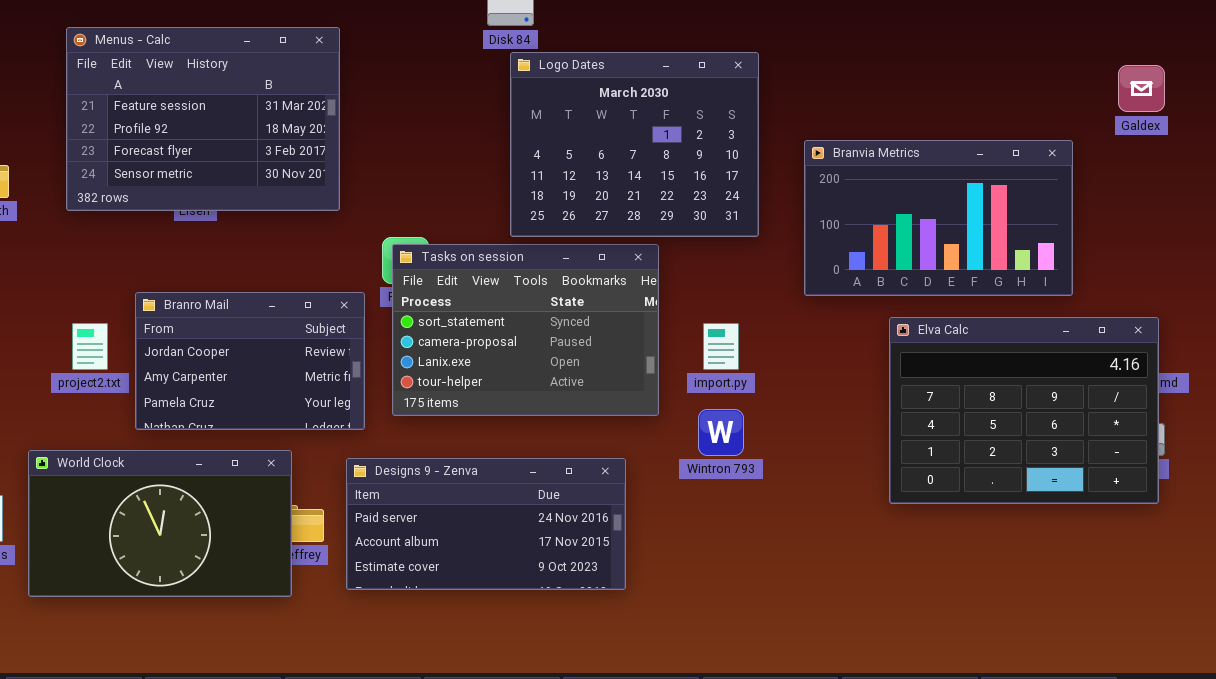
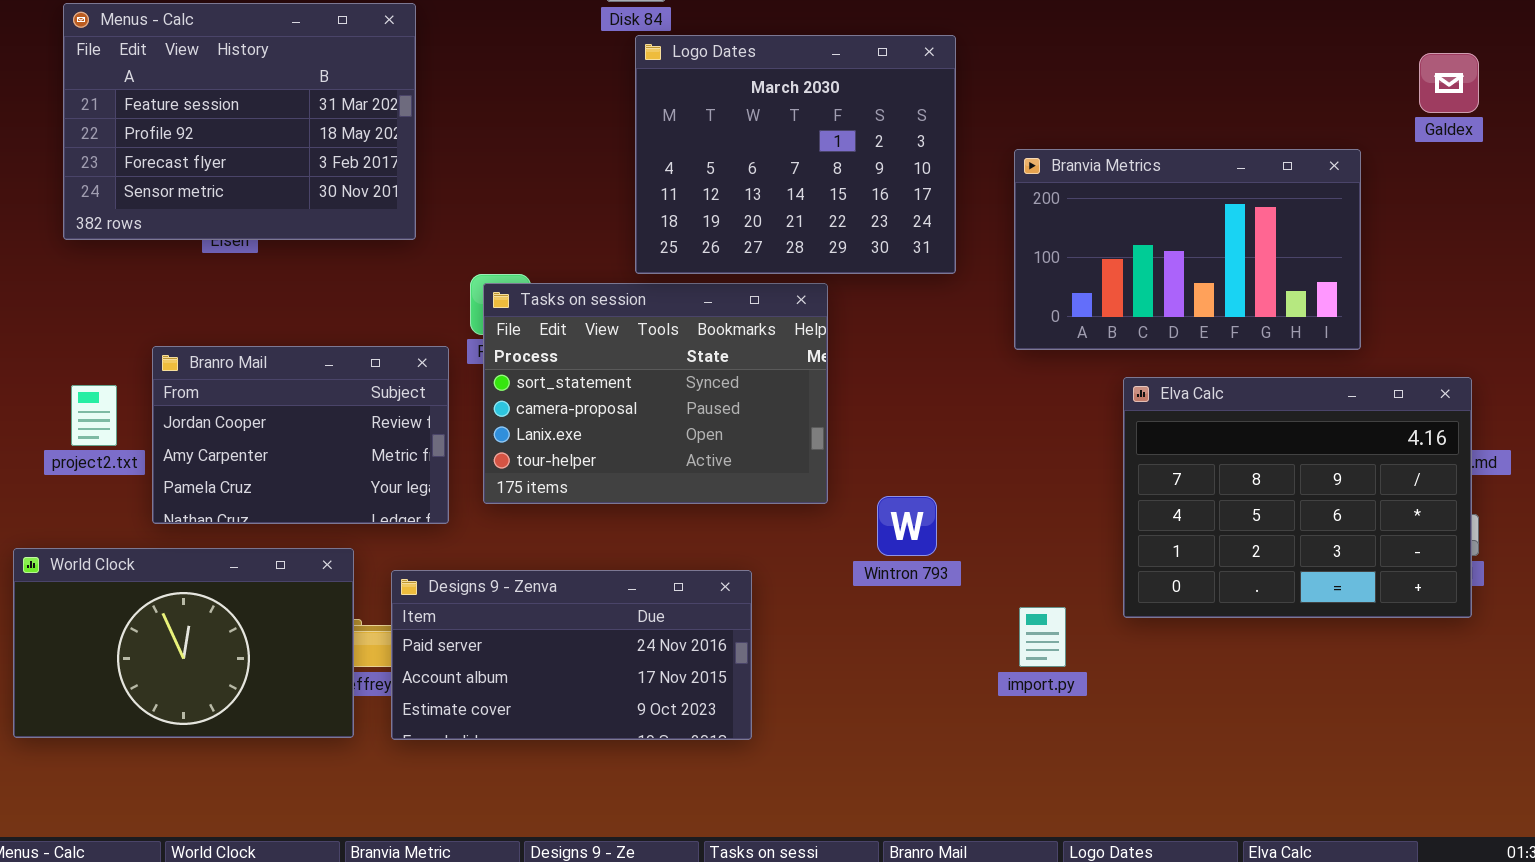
import.py: [703,323,739,370] -> [1019,607,1066,667], moved
Designs 9 - Zenva: [346,458,626,590] -> [391,570,752,740], moved

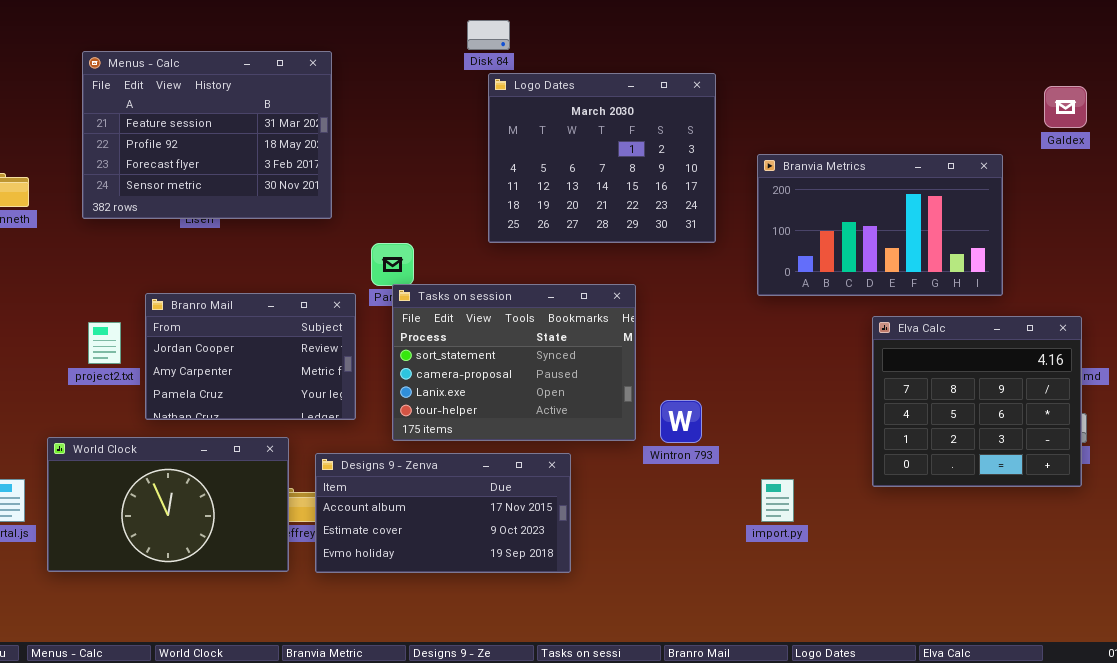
Tasks on session: [483,283,828,504] -> [392,284,636,441], moved
Elva Calc: [1123,377,1472,618] -> [872,316,1082,487], resized
Designs 9 - Zenva: [391,570,752,740] -> [315,453,571,573], scrolled down 1 row

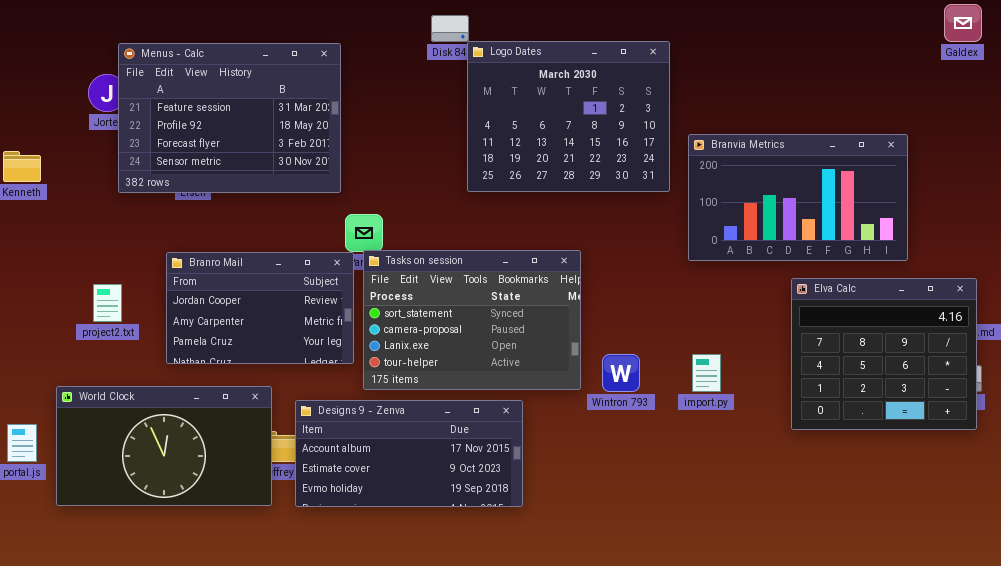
Menus - Calc: [82,51,332,219] -> [118,43,341,193], moved
Logo Dates: [488,73,716,243] -> [467,41,670,192], moved
Galdex: [1044,86,1087,128] -> [944,4,982,42], moved
Branro Mail: [145,293,356,420] -> [166,252,354,364], moved
import.py: [761,479,794,522] -> [692,354,721,392], moved

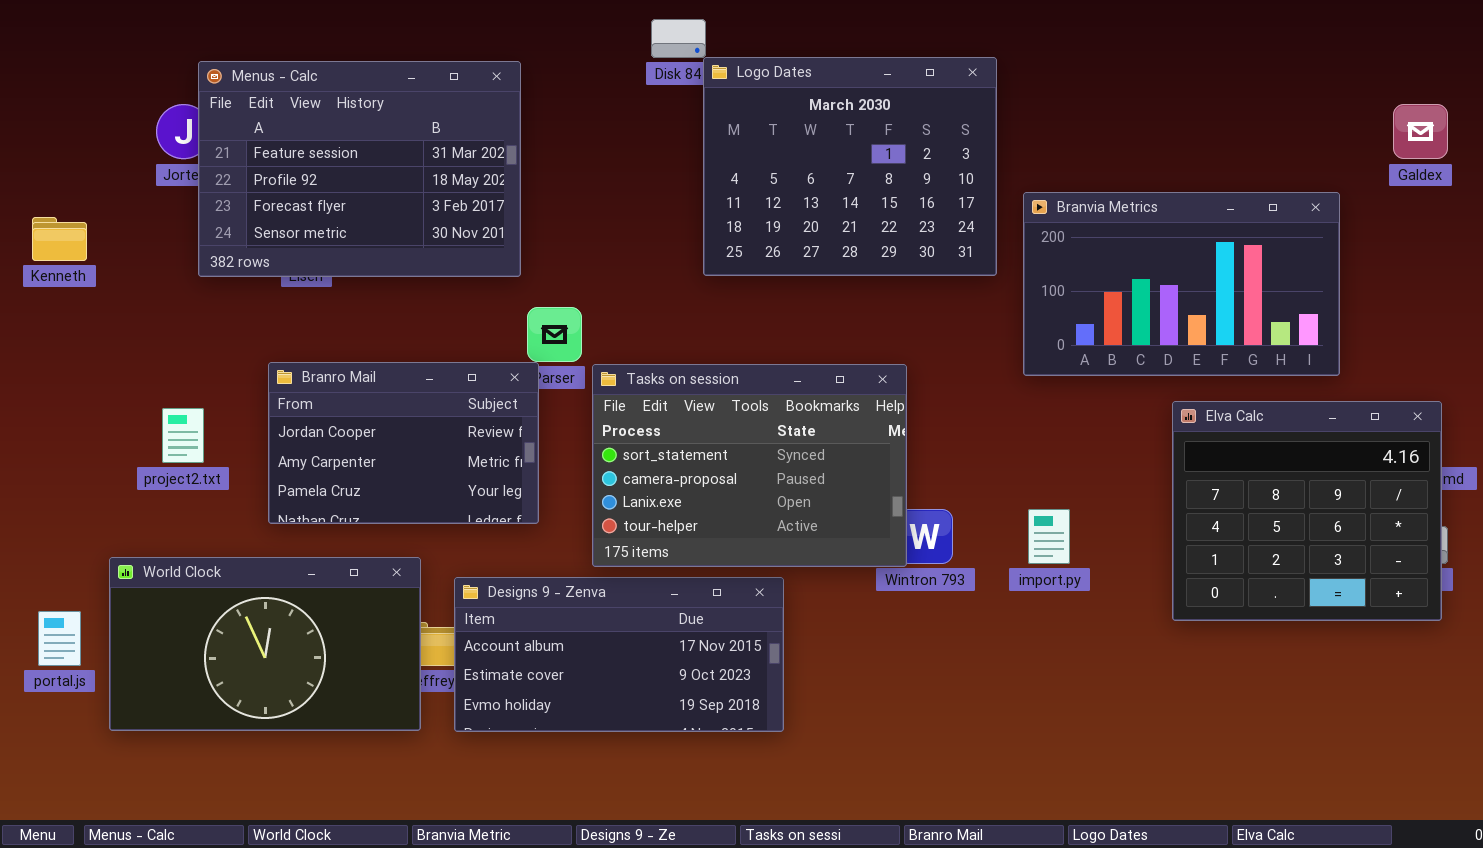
Galdex: [944,4,982,42] -> [1393,104,1448,159], moved
Tasks on session: [363,250,581,390] -> [592,364,907,567], moved

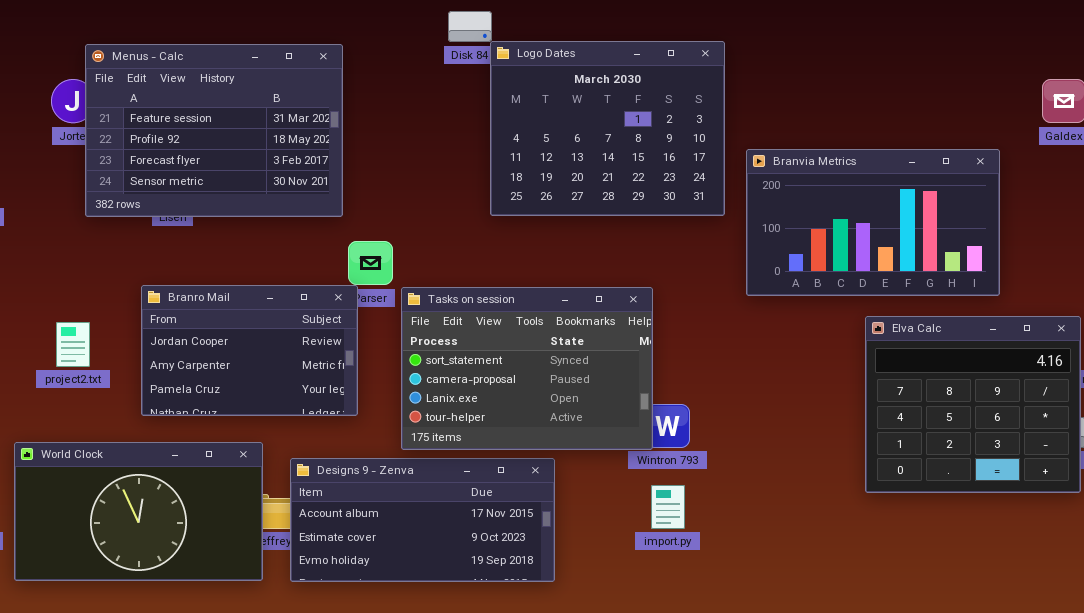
import.py: [1028,509,1070,564] -> [651,485,685,529], moved

